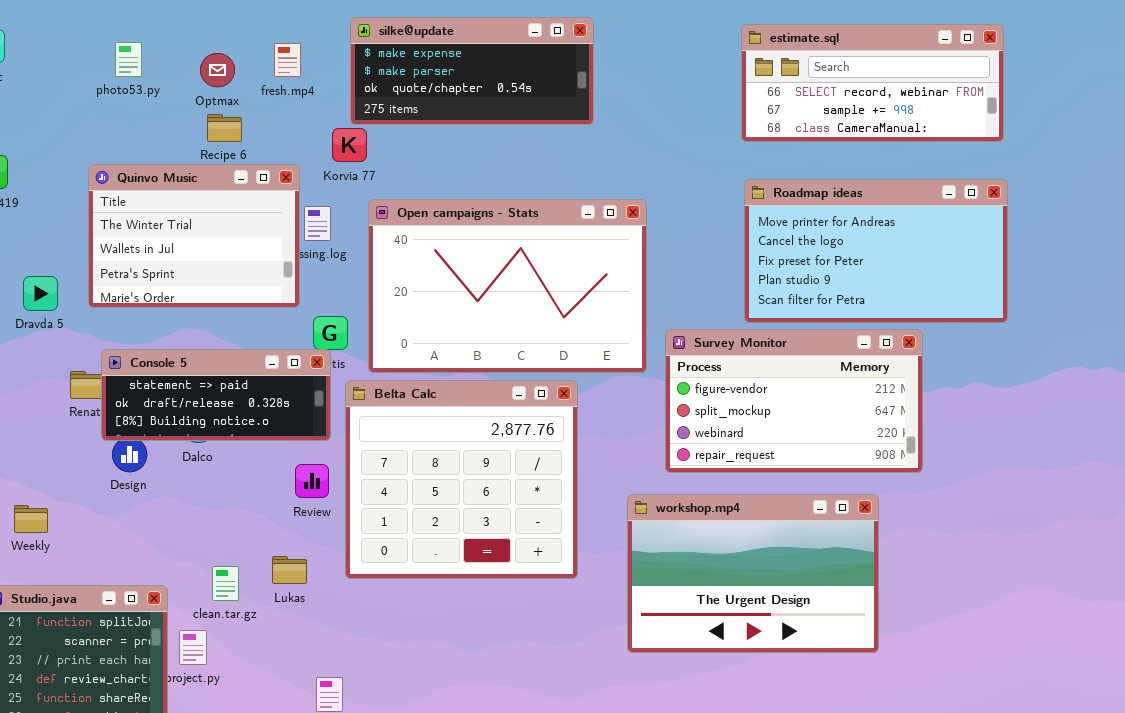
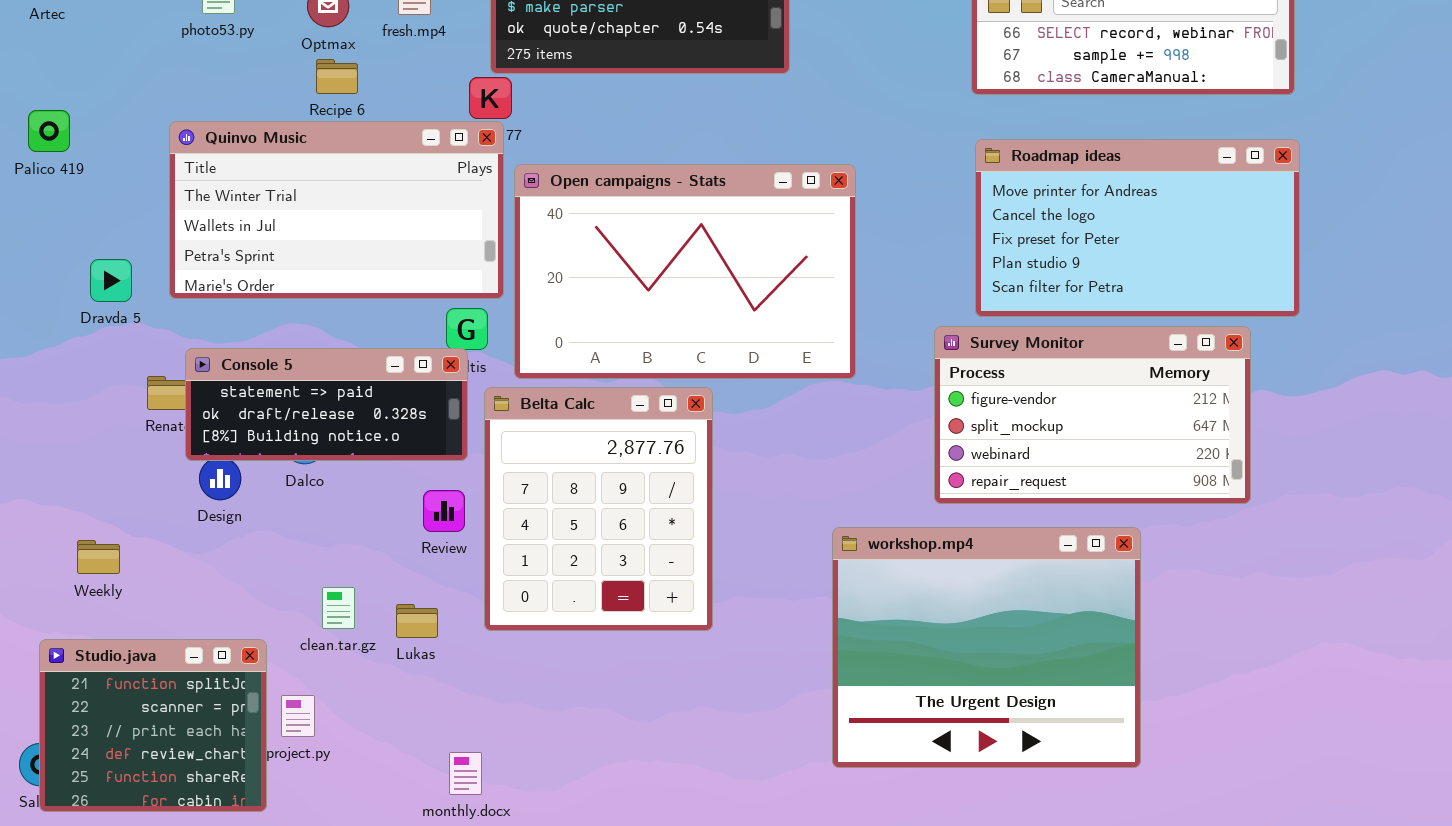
Quinvo Music: [88,164,300,308] -> [169,121,504,299], resized
Survey Monitor: [665,329,923,473] -> [934,326,1251,504], moved
Belta Calc: [345,380,578,579] -> [484,387,713,631], resized
workshop.mp4: [627,494,879,653] -> [832,527,1141,768], resized
clean.tar.gz: [212,566,239,601] -> [322,587,355,629], moved

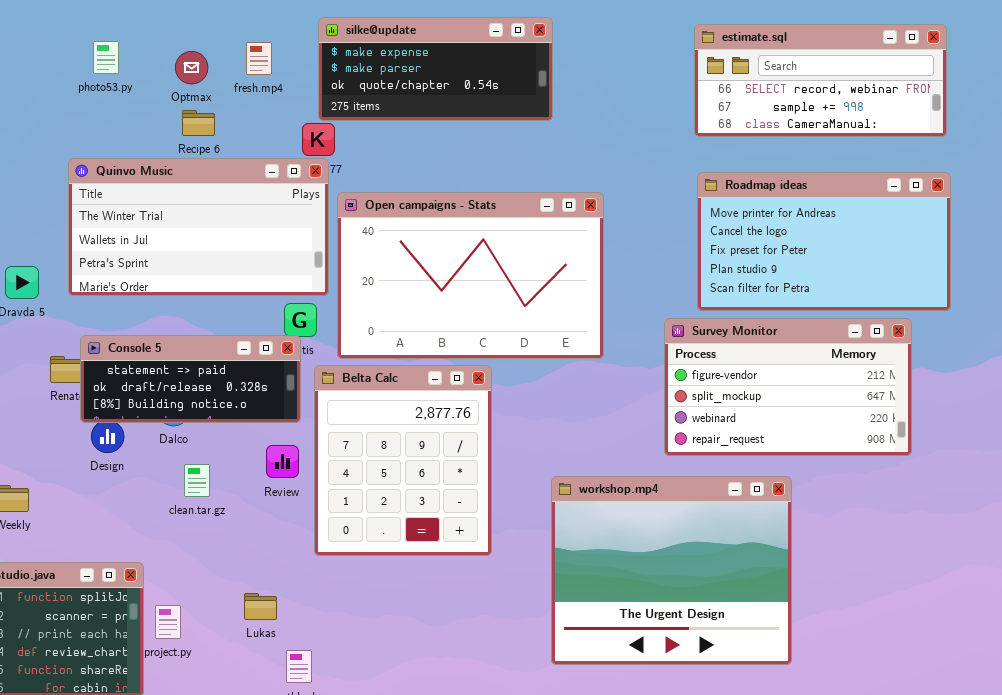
workshop.mp4: [832,527,1141,768] -> [551,476,792,665], moved
clean.tar.gz: [322,587,355,629] -> [184,464,210,497], moved
Lukas: [396,604,438,638] -> [244,593,277,620], moved

